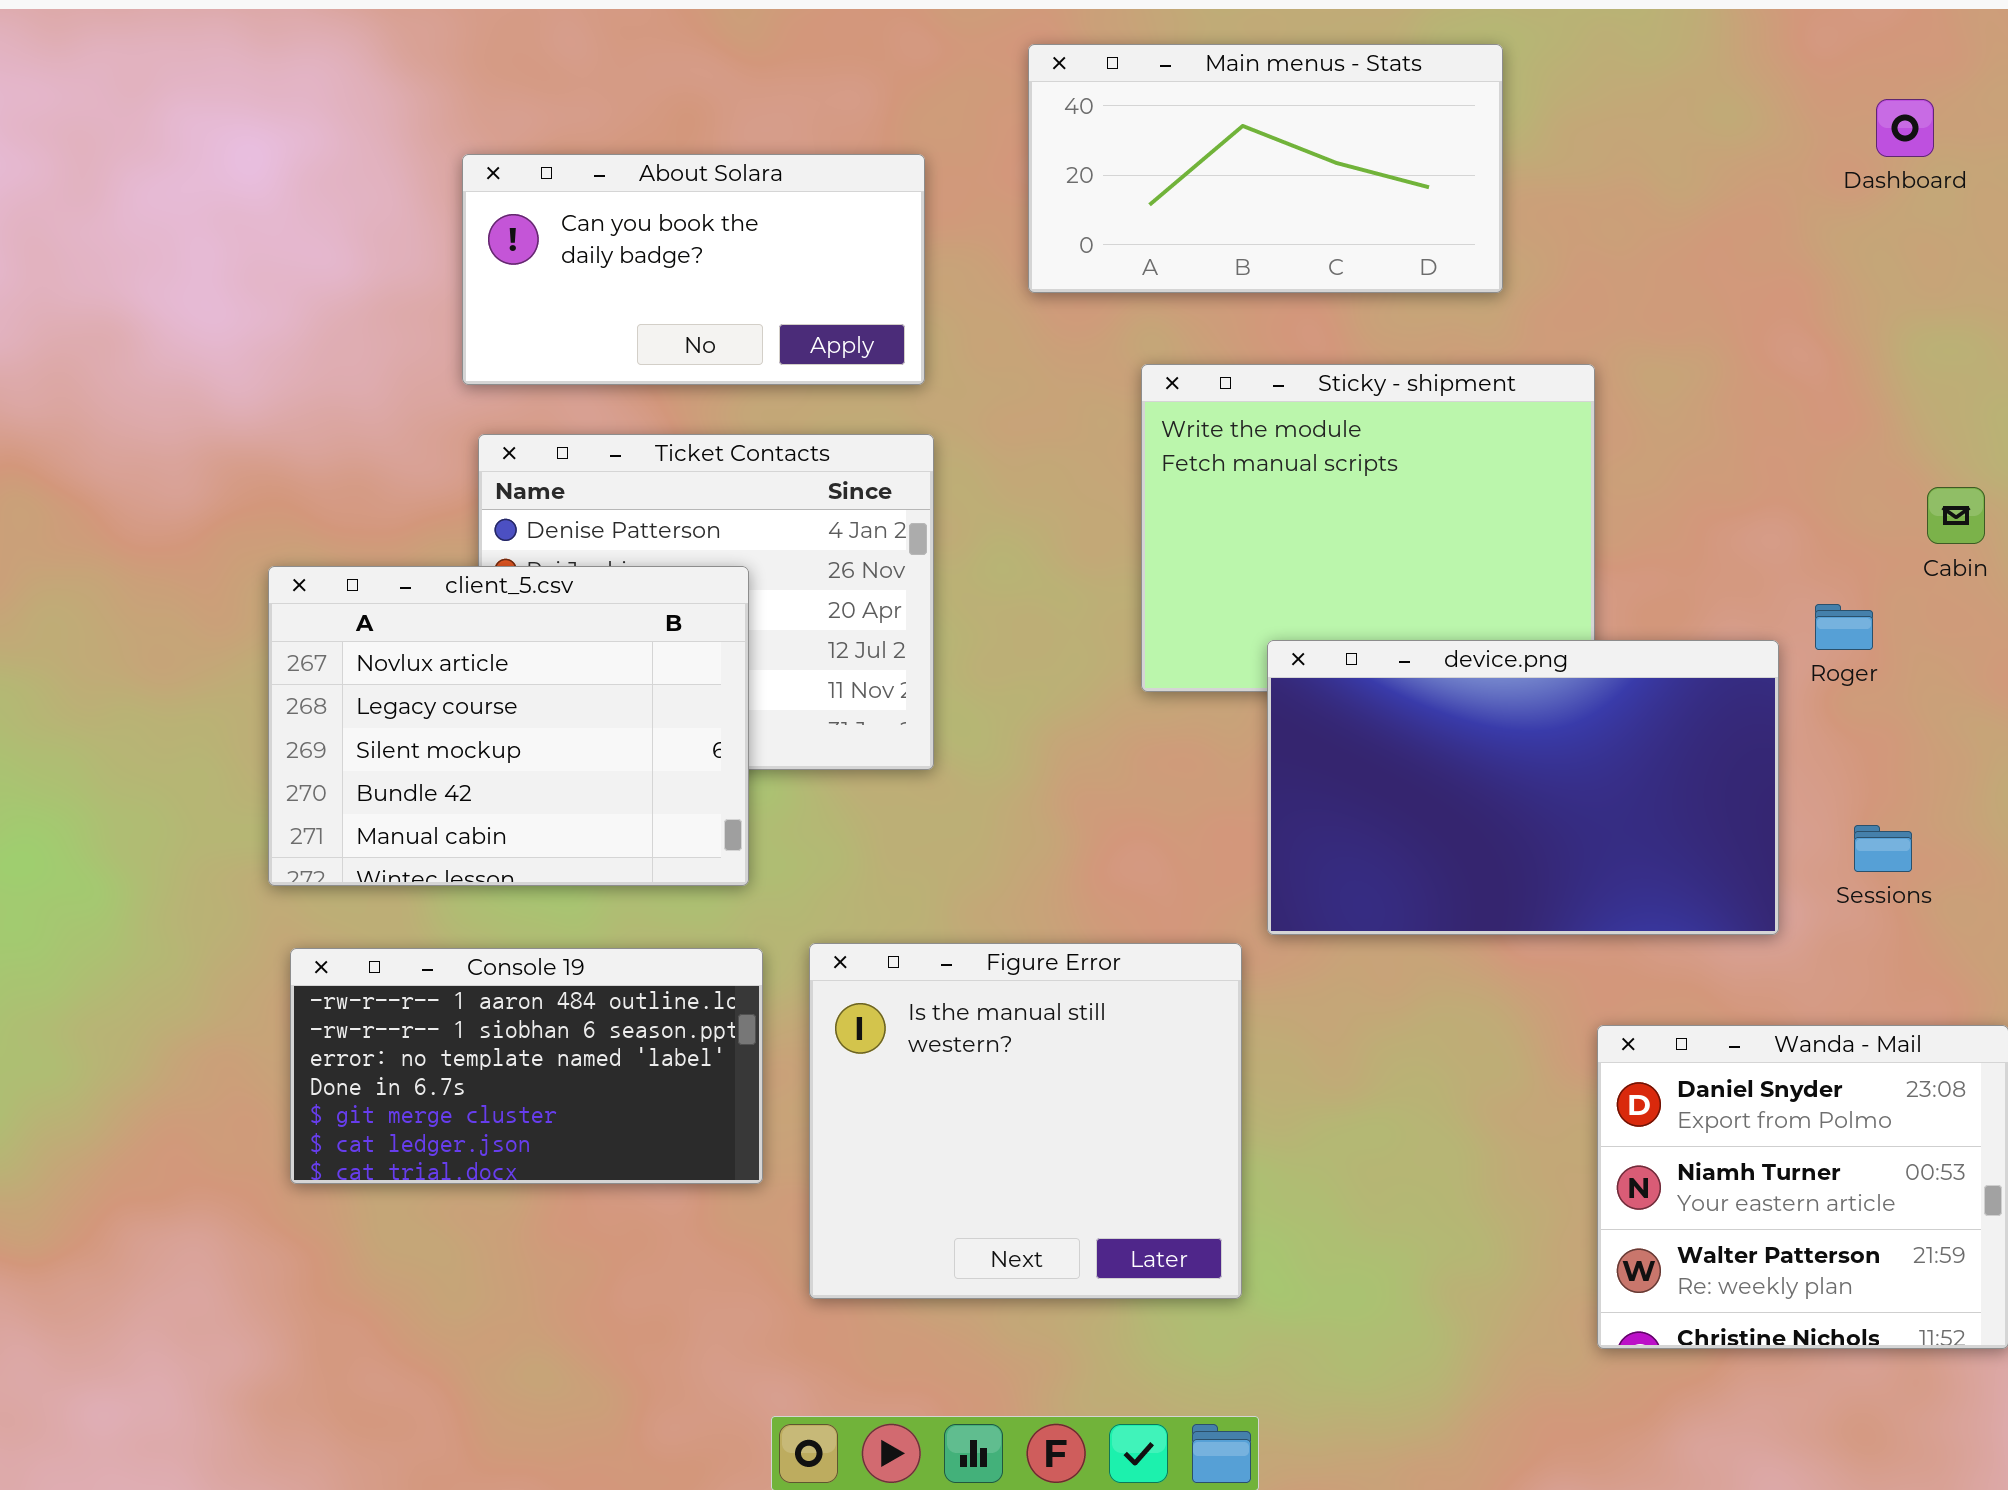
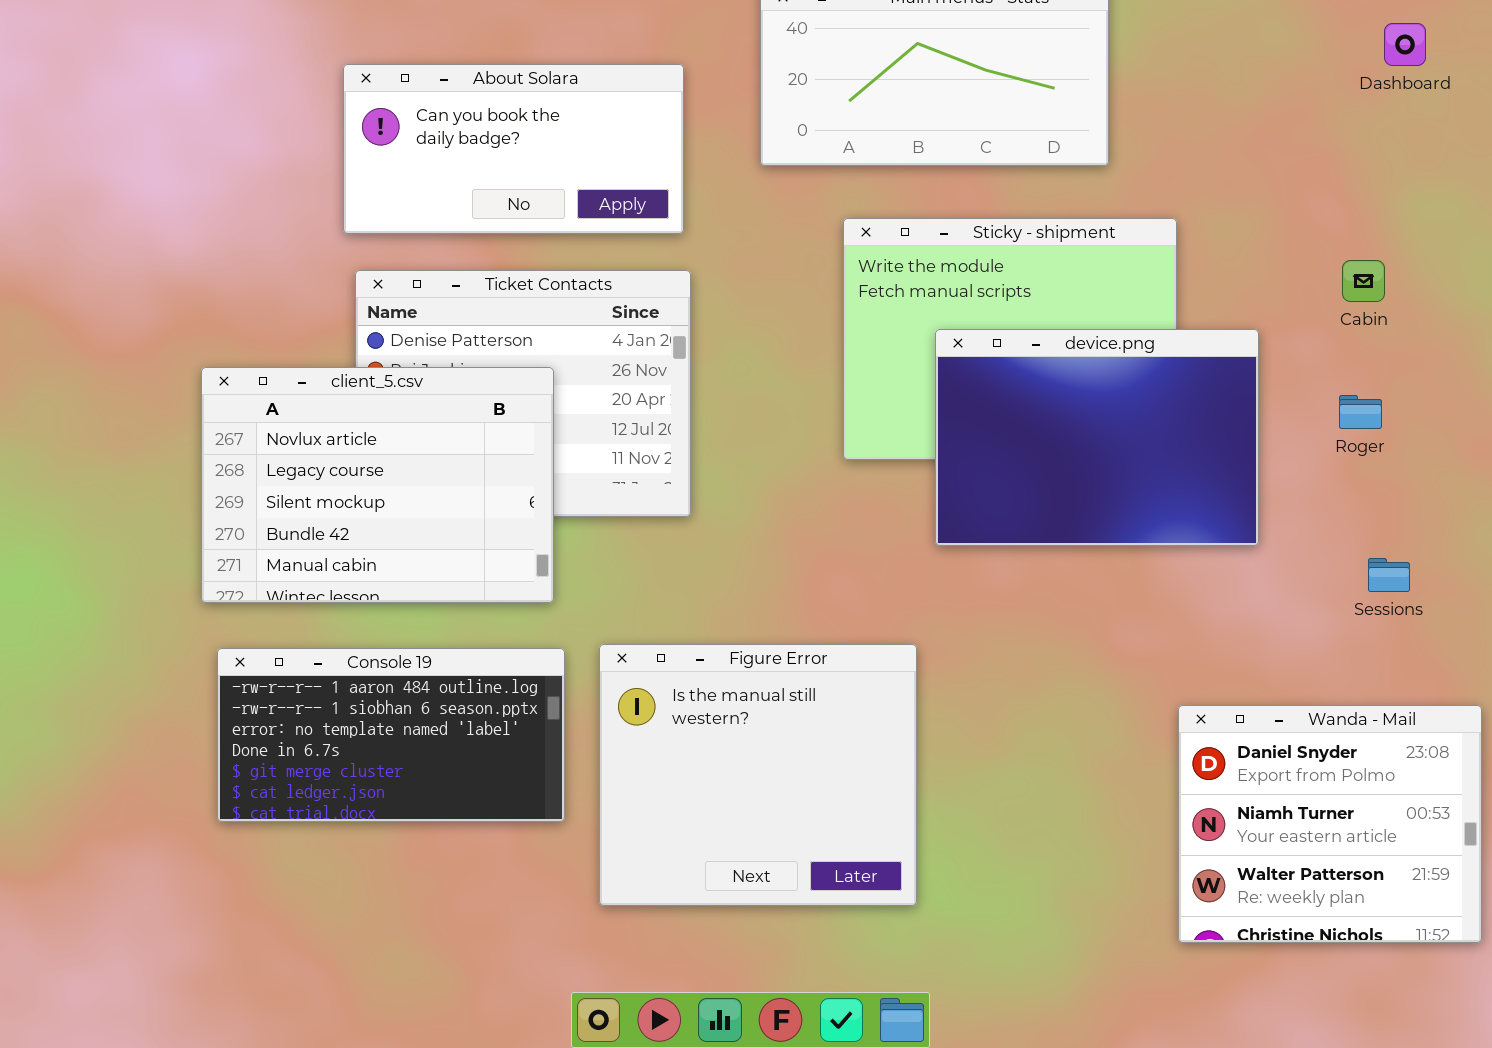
Cabin: [1927,487,1985,544] -> [1342,260,1385,302], moved
device.png: [1267,640,1779,935] -> [935,329,1259,546], moved, resized

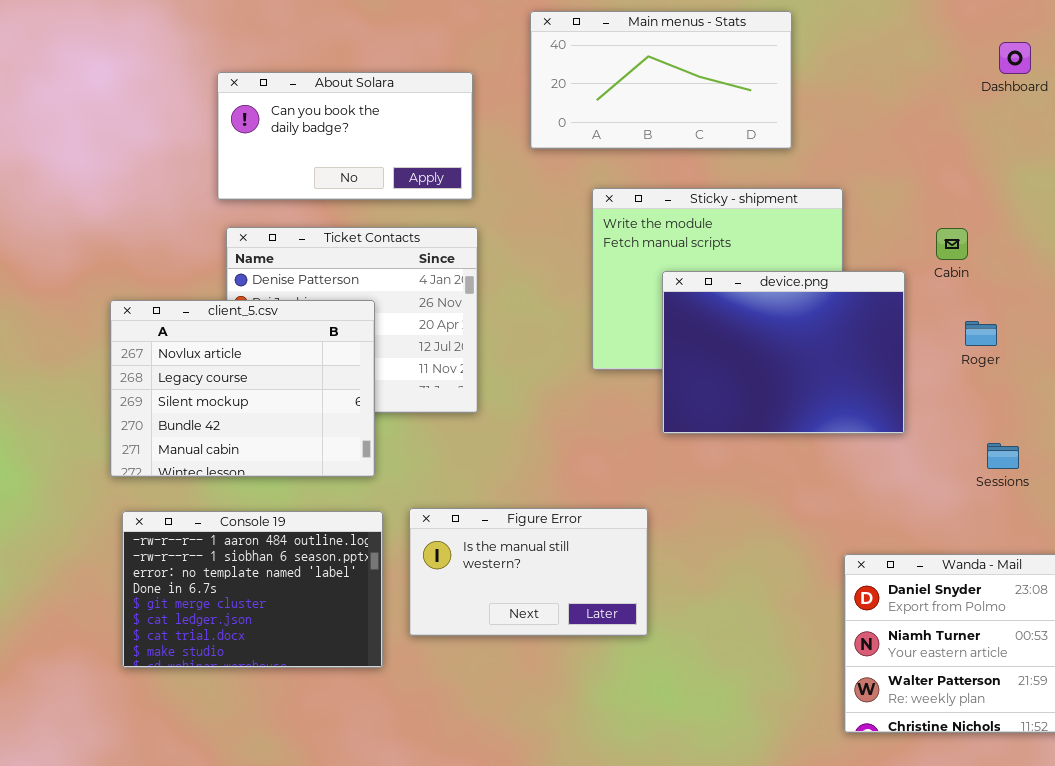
Cabin: [1342,260,1385,302] -> [936,228,968,260], moved
Figure Error: [599,644,917,906] -> [409,508,648,636], resized
Console 19: [217,648,565,822] -> [122,511,383,668], resized

